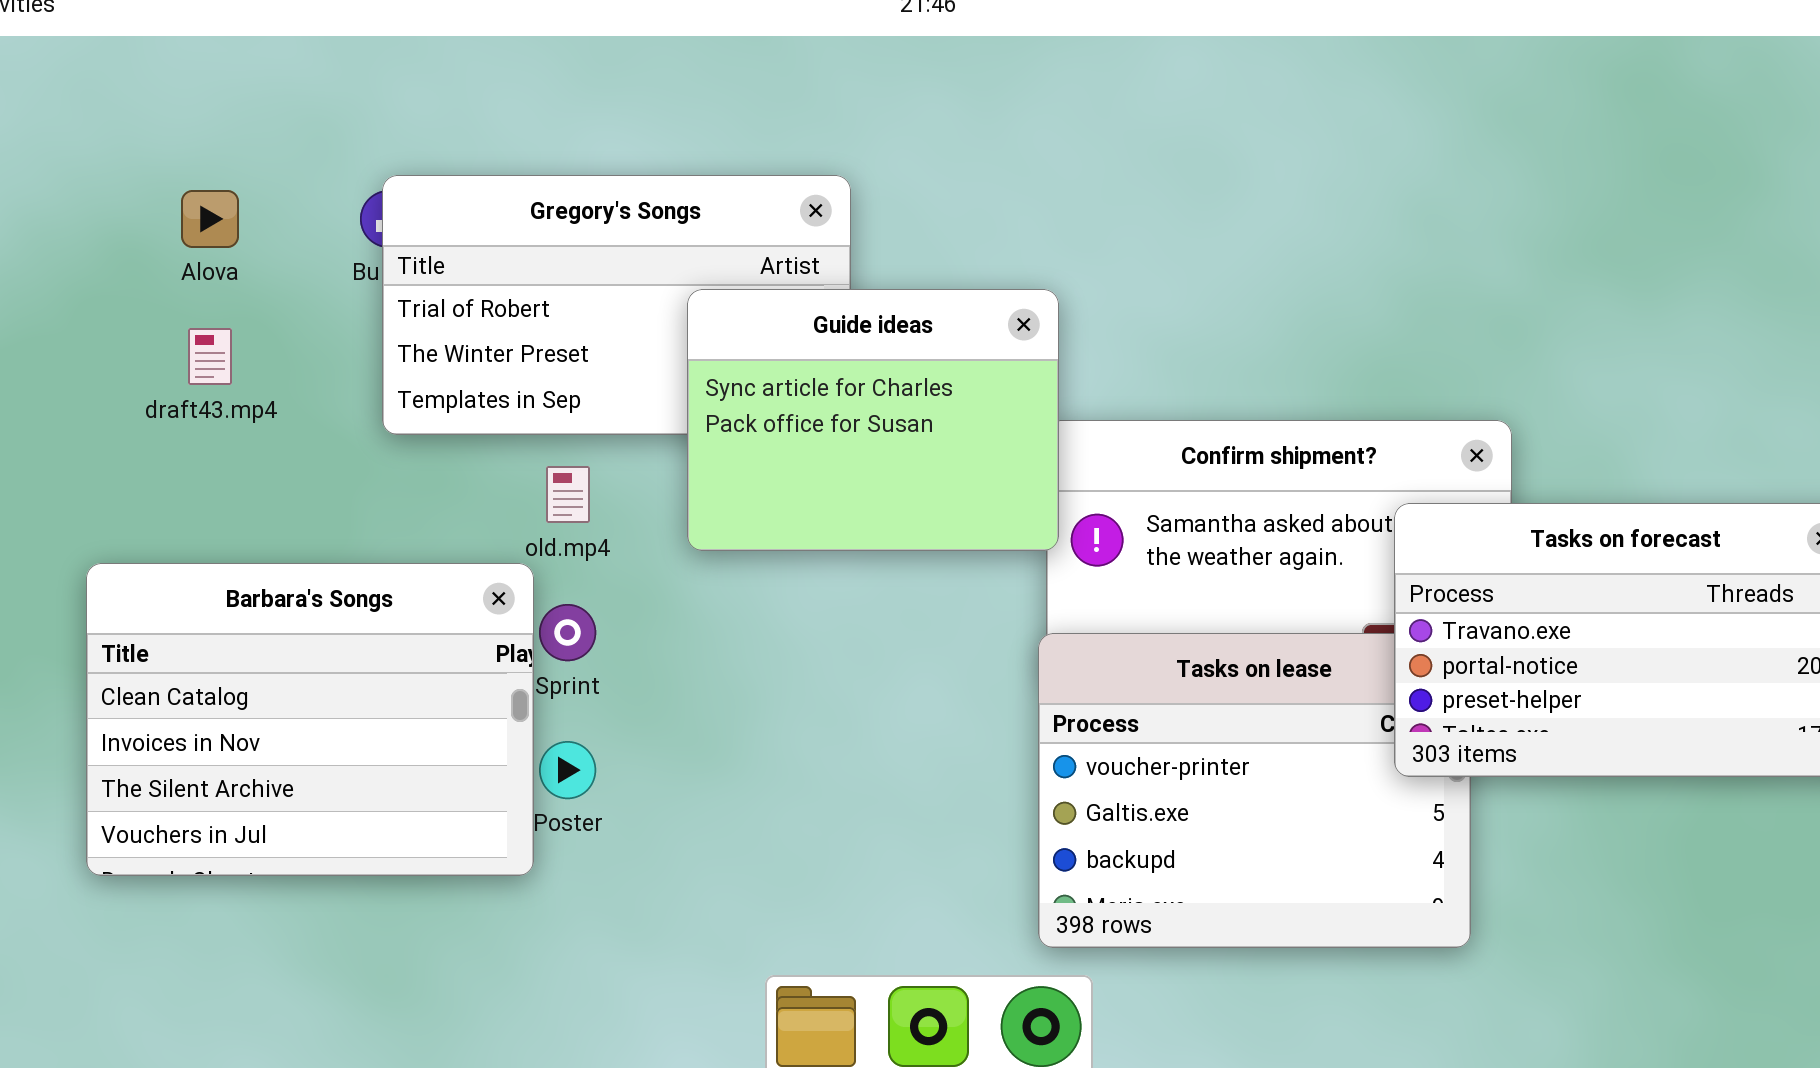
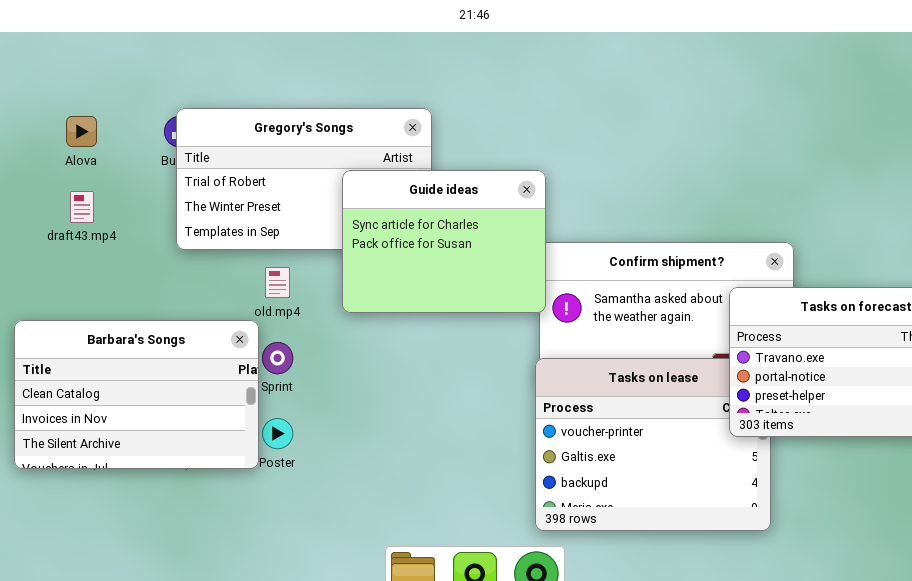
Barbara's Songs: [86,563,534,876] -> [14,320,259,469], resized

